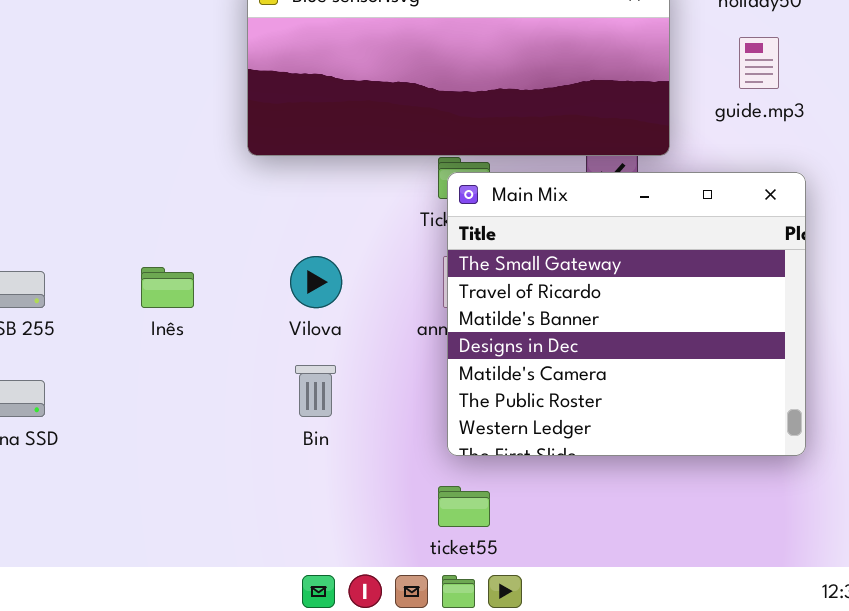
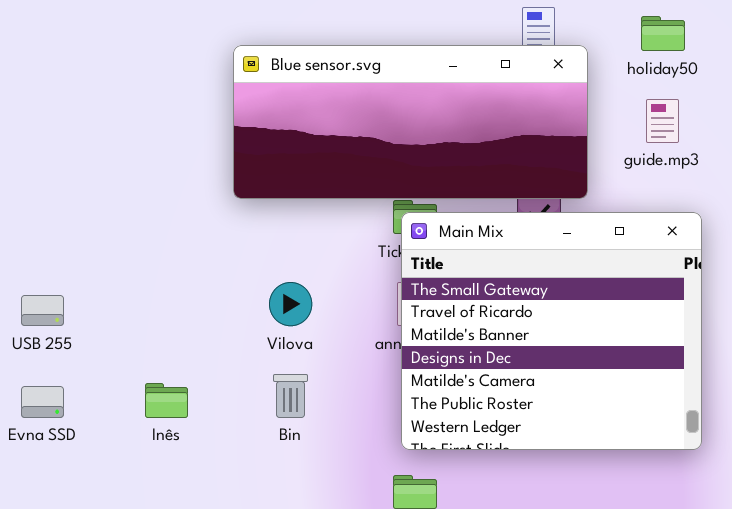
Inês: [141,267,194,308] -> [145,383,188,418], moved

